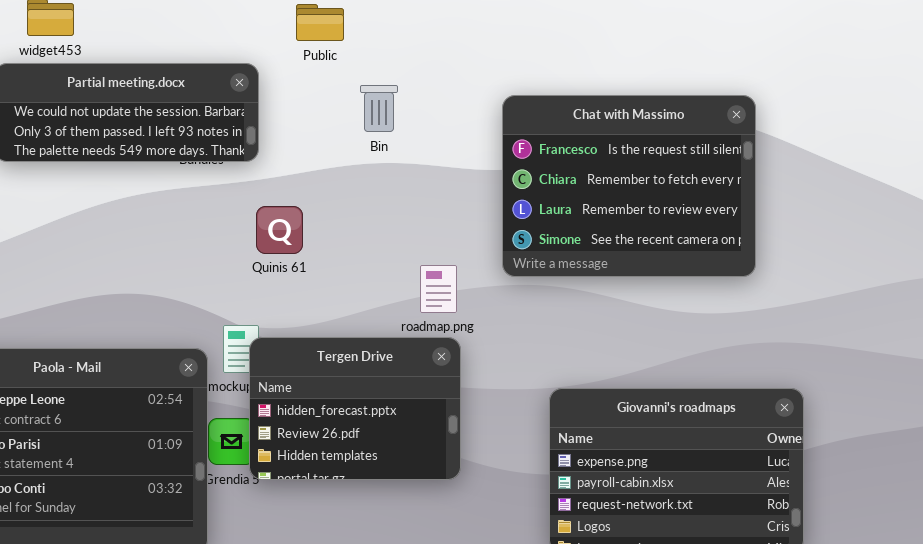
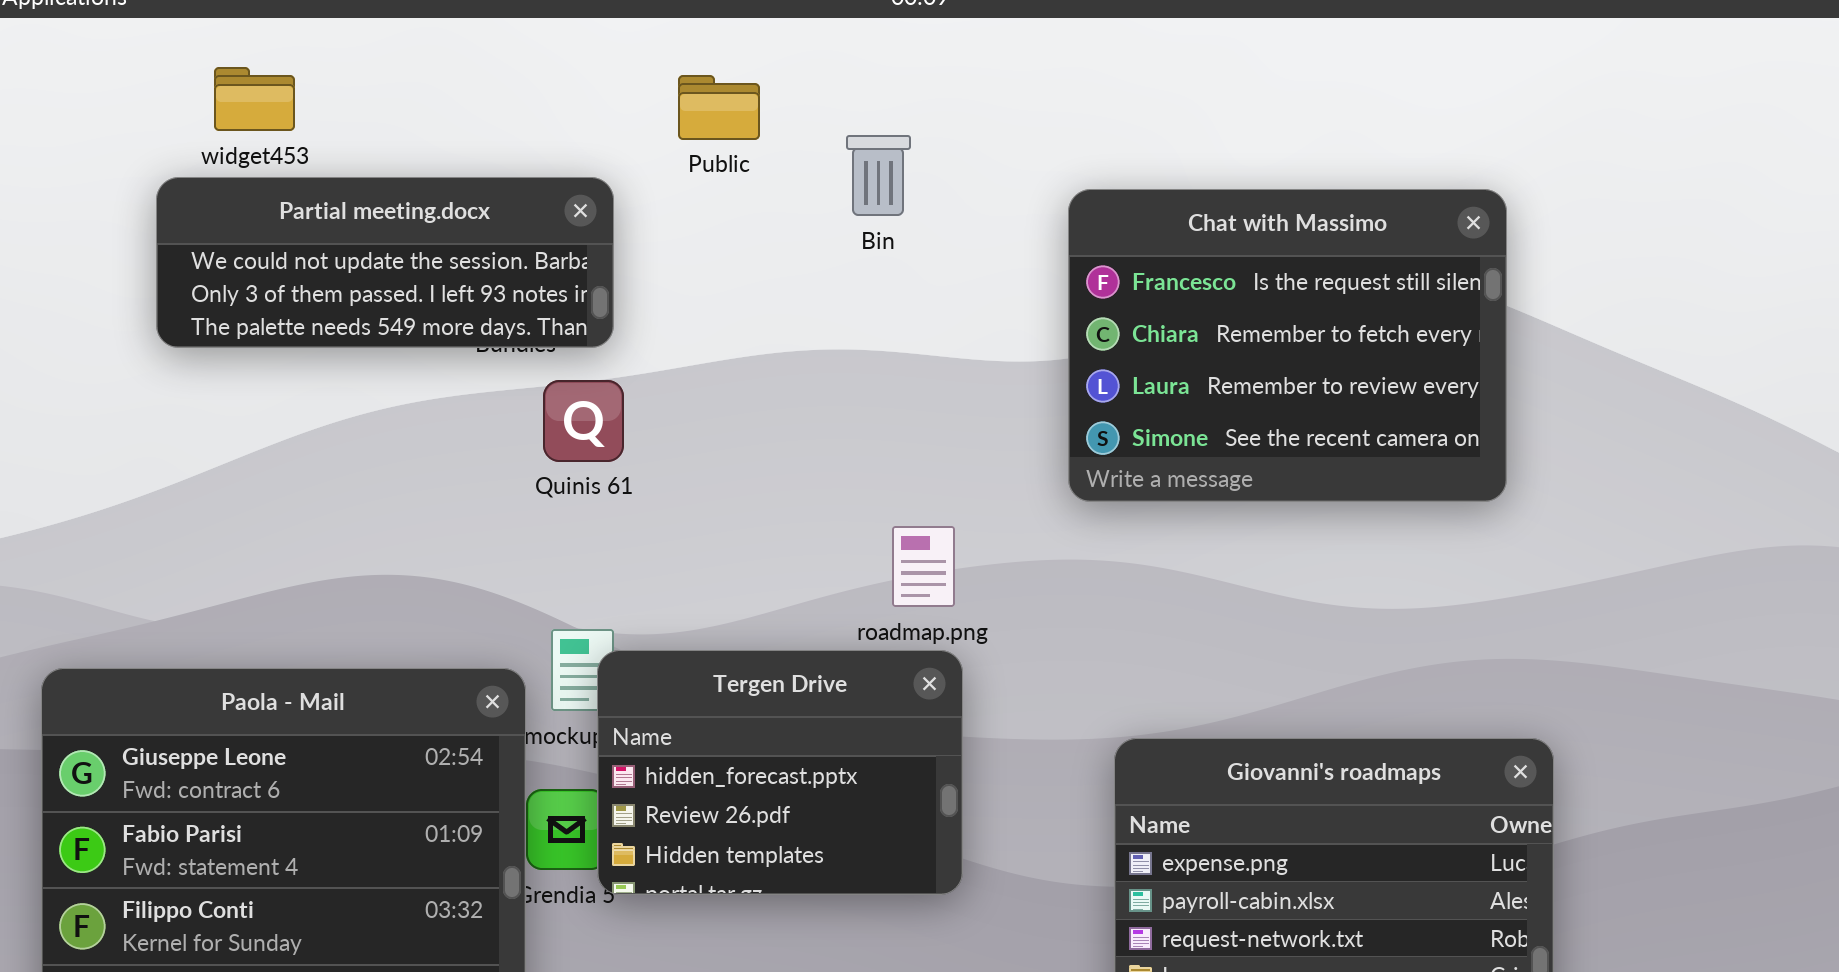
Bin: [360,85,398,132] -> [846,135,911,216], moved
Chat with Massimo: [502,95,756,277] -> [1068,189,1507,502], moved
Quinis 61: [256,206,303,254] -> [543,380,624,462], moved

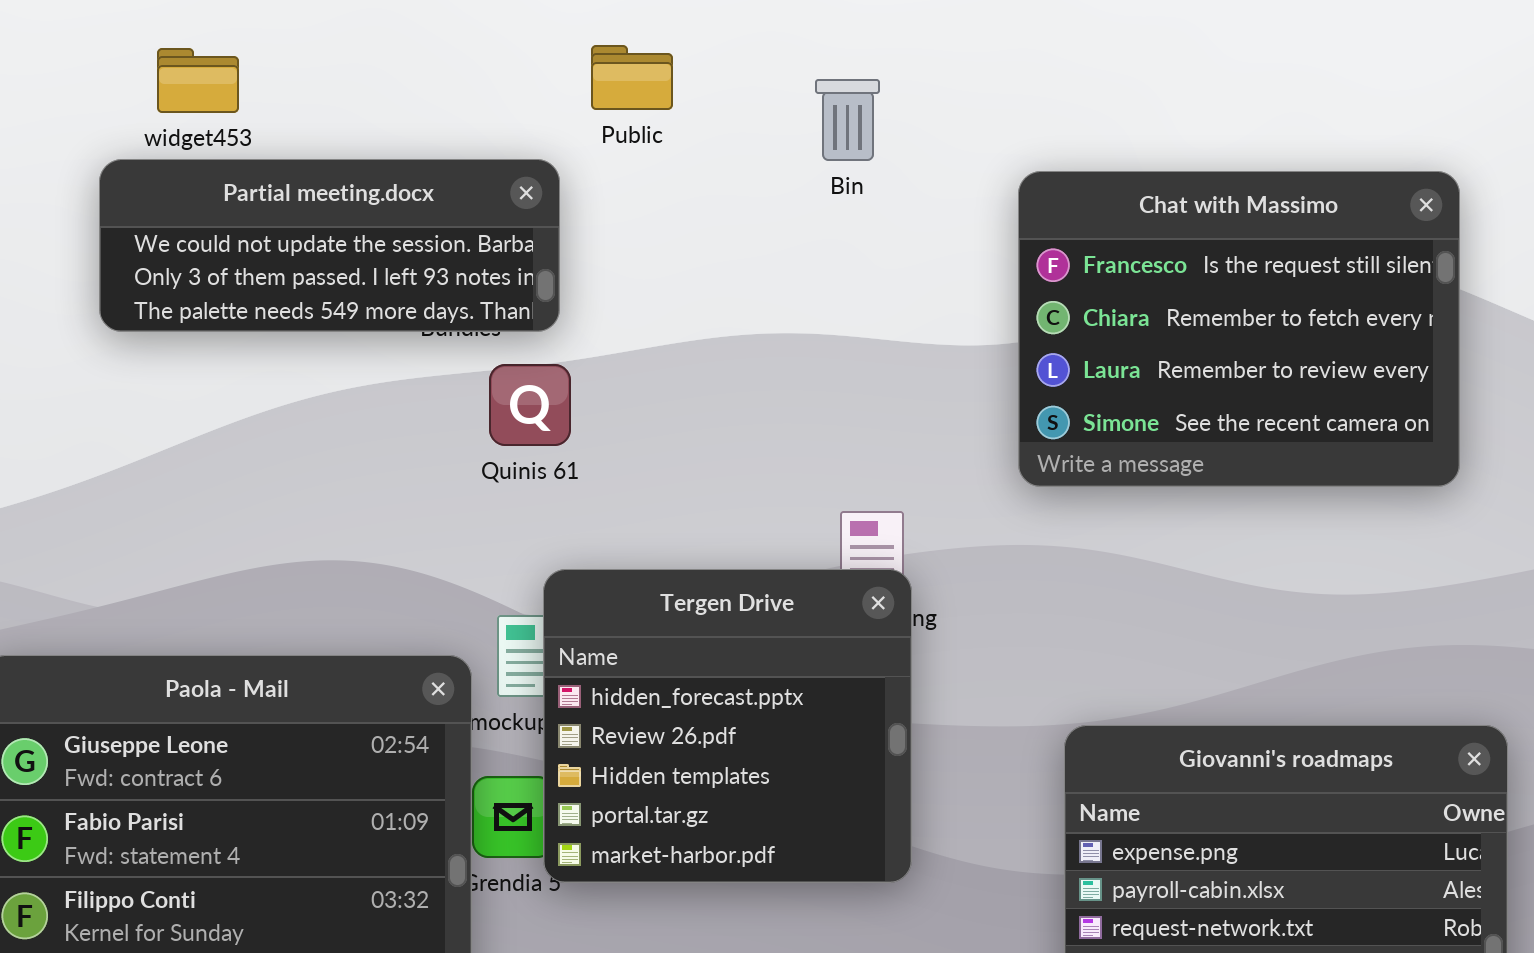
Public: [678,75,760,140] -> [591,45,673,110], moved
Bin: [846,135,911,216] -> [815,79,880,161], moved
Tergen Drive: [597,650,963,895] -> [543,569,912,883], resized

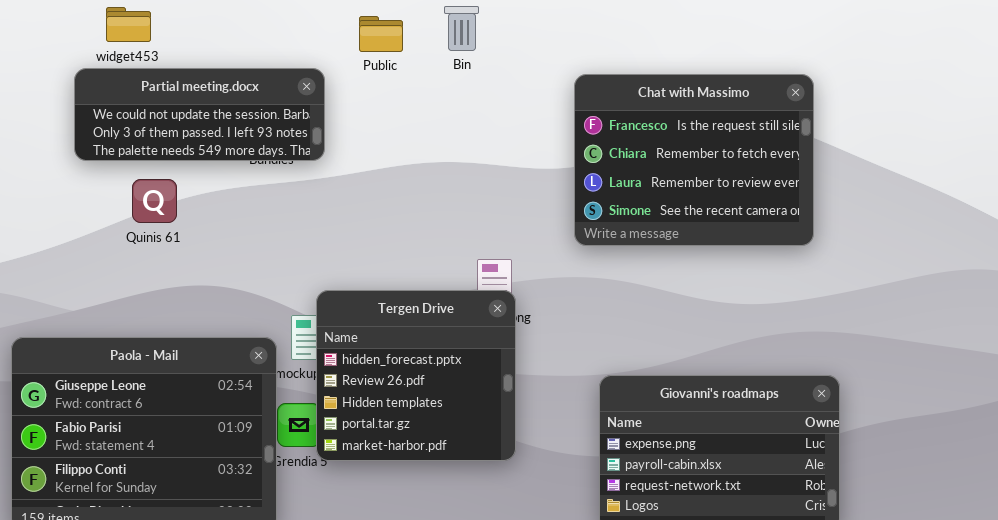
Public: [591,45,673,110] -> [359,16,403,52], moved
Bin: [815,79,880,161] -> [444,6,479,51], moved
Quinis 61: [489,364,571,446] -> [132,179,177,223], moved

